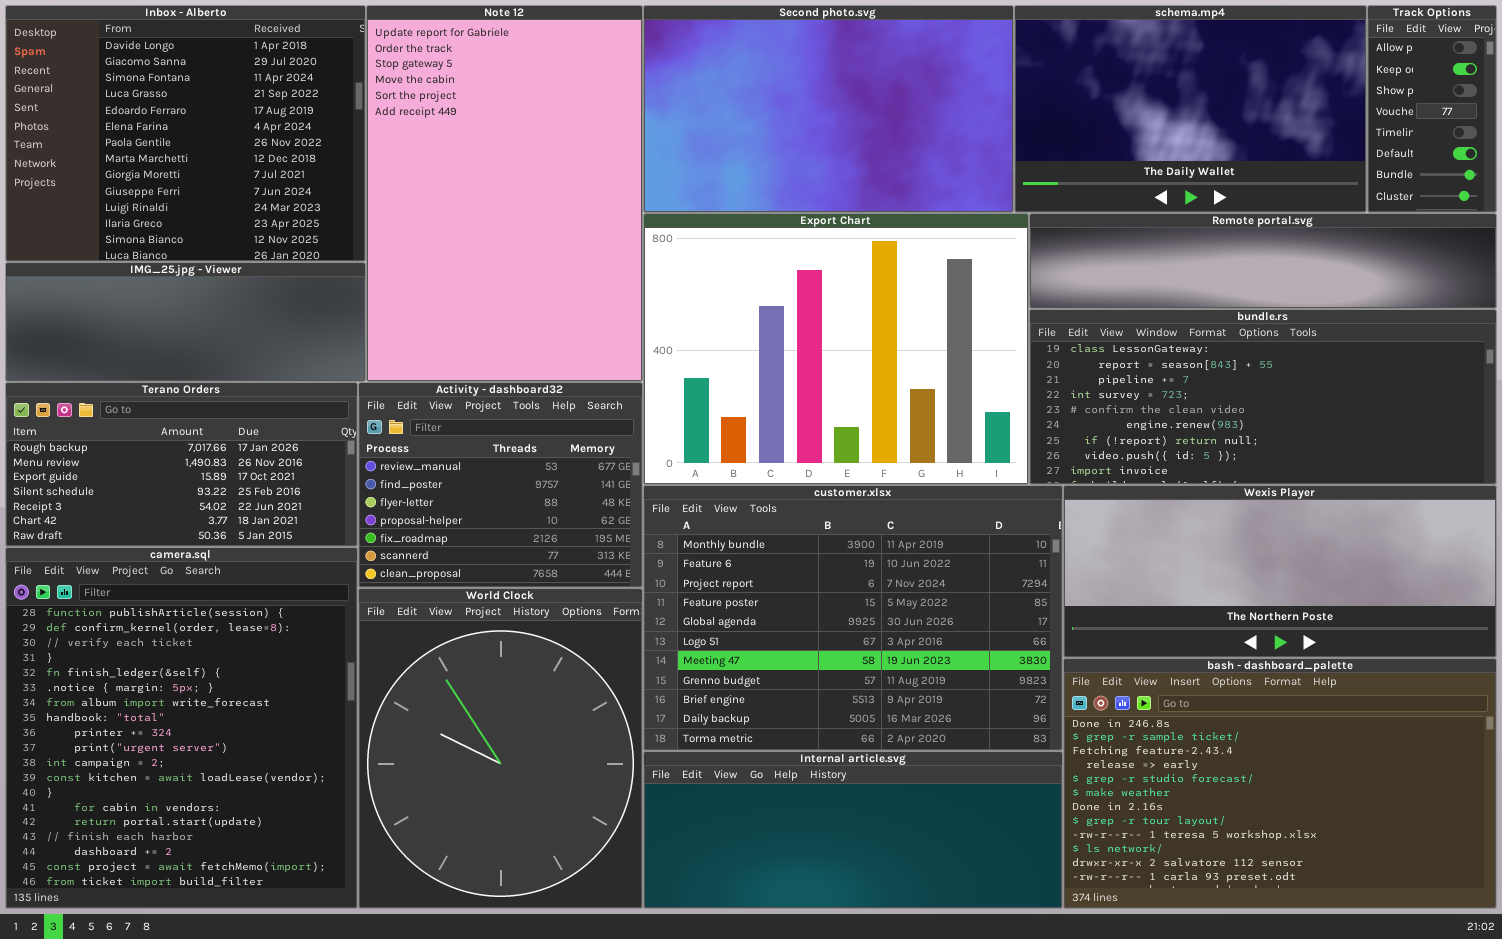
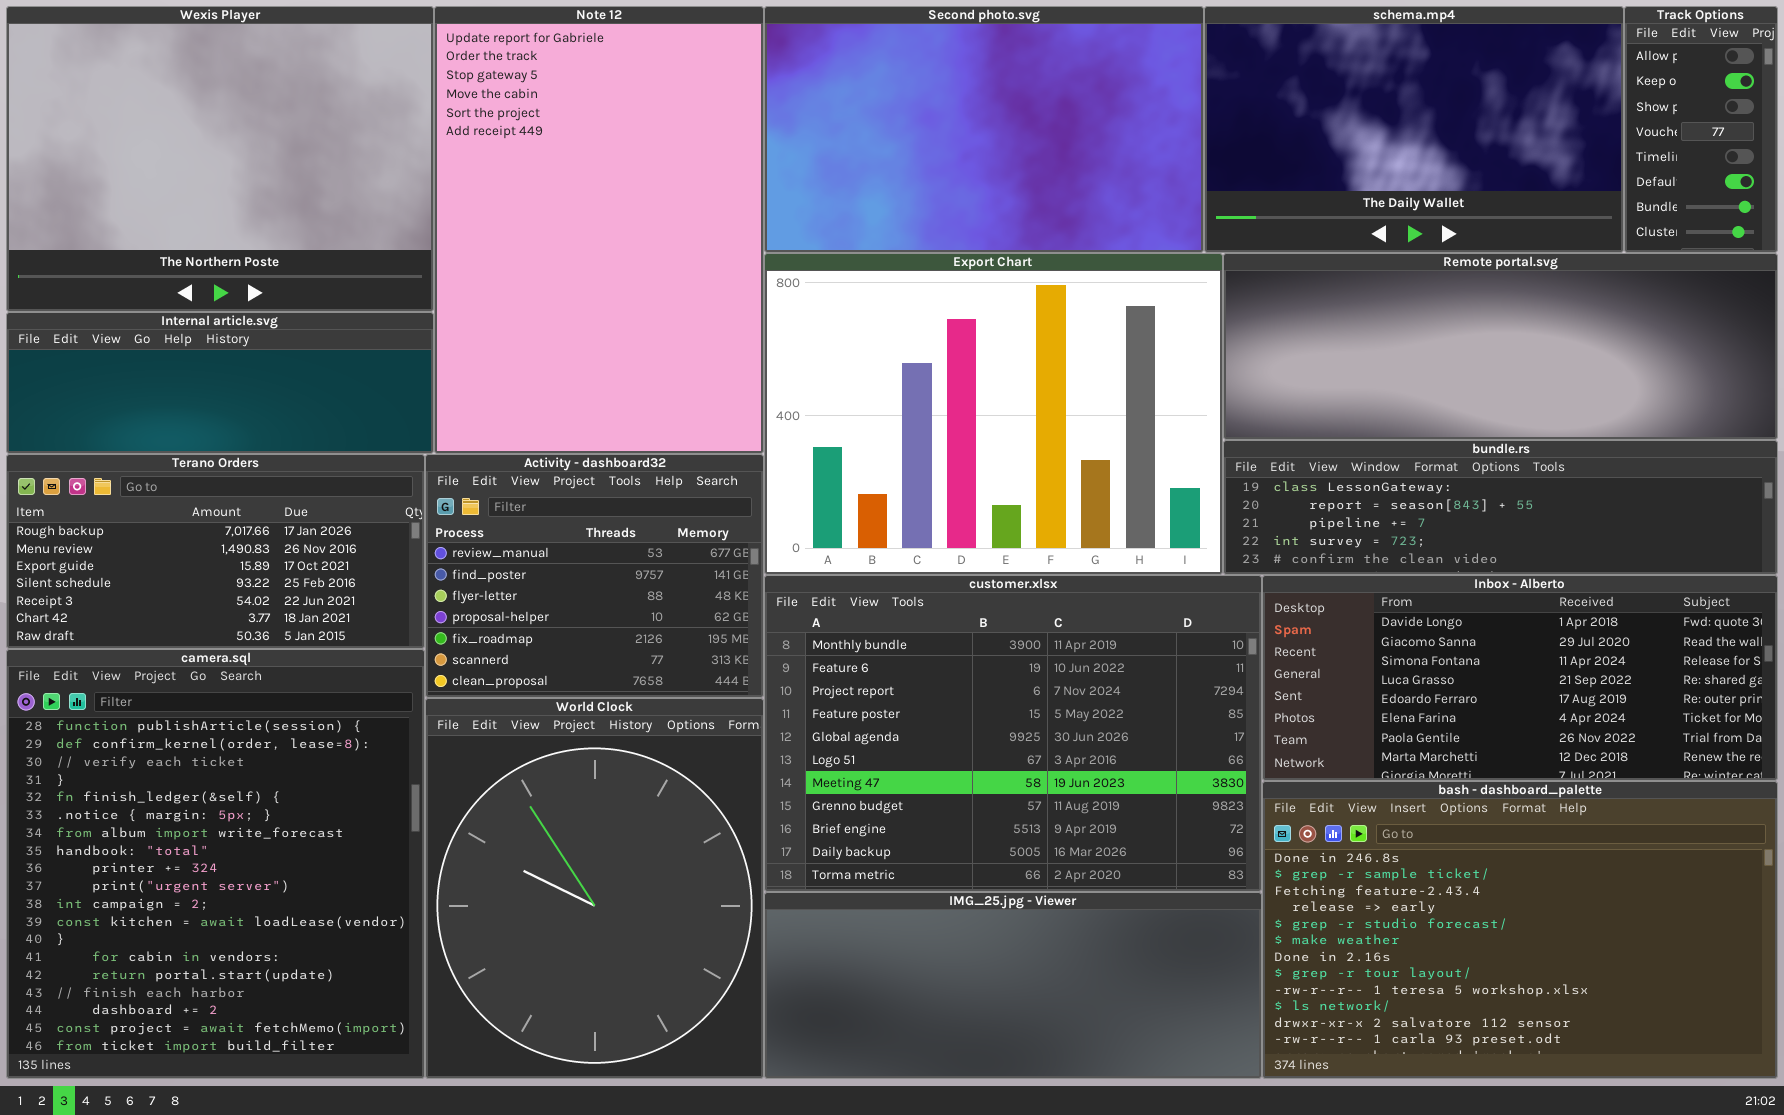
Inbox - Alberto: [5,5,366,262] -> [1262,575,1778,781], moved, resized
Remote portal.svg: [1029,213,1497,309] -> [1223,253,1778,440], resized
IMG_25.jpg - Viewer: [5,262,366,382] -> [764,892,1262,1079], moved, resized
bundle.rs: [1029,309,1497,485] -> [1223,440,1778,575], resized
Wexis Player: [1063,485,1497,658] -> [6,6,434,312], moved, resized
Internal article.svg: [643,751,1063,909] -> [6,312,434,454], moved, resized

